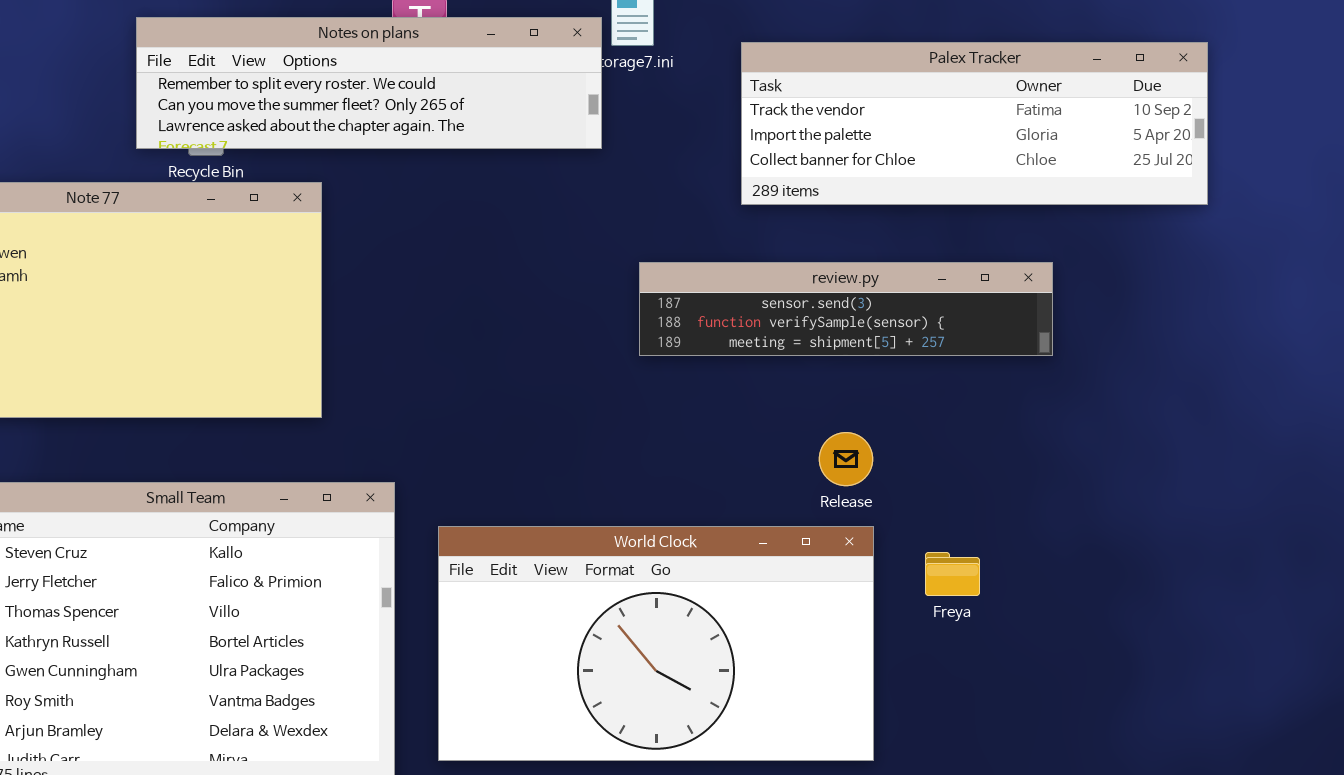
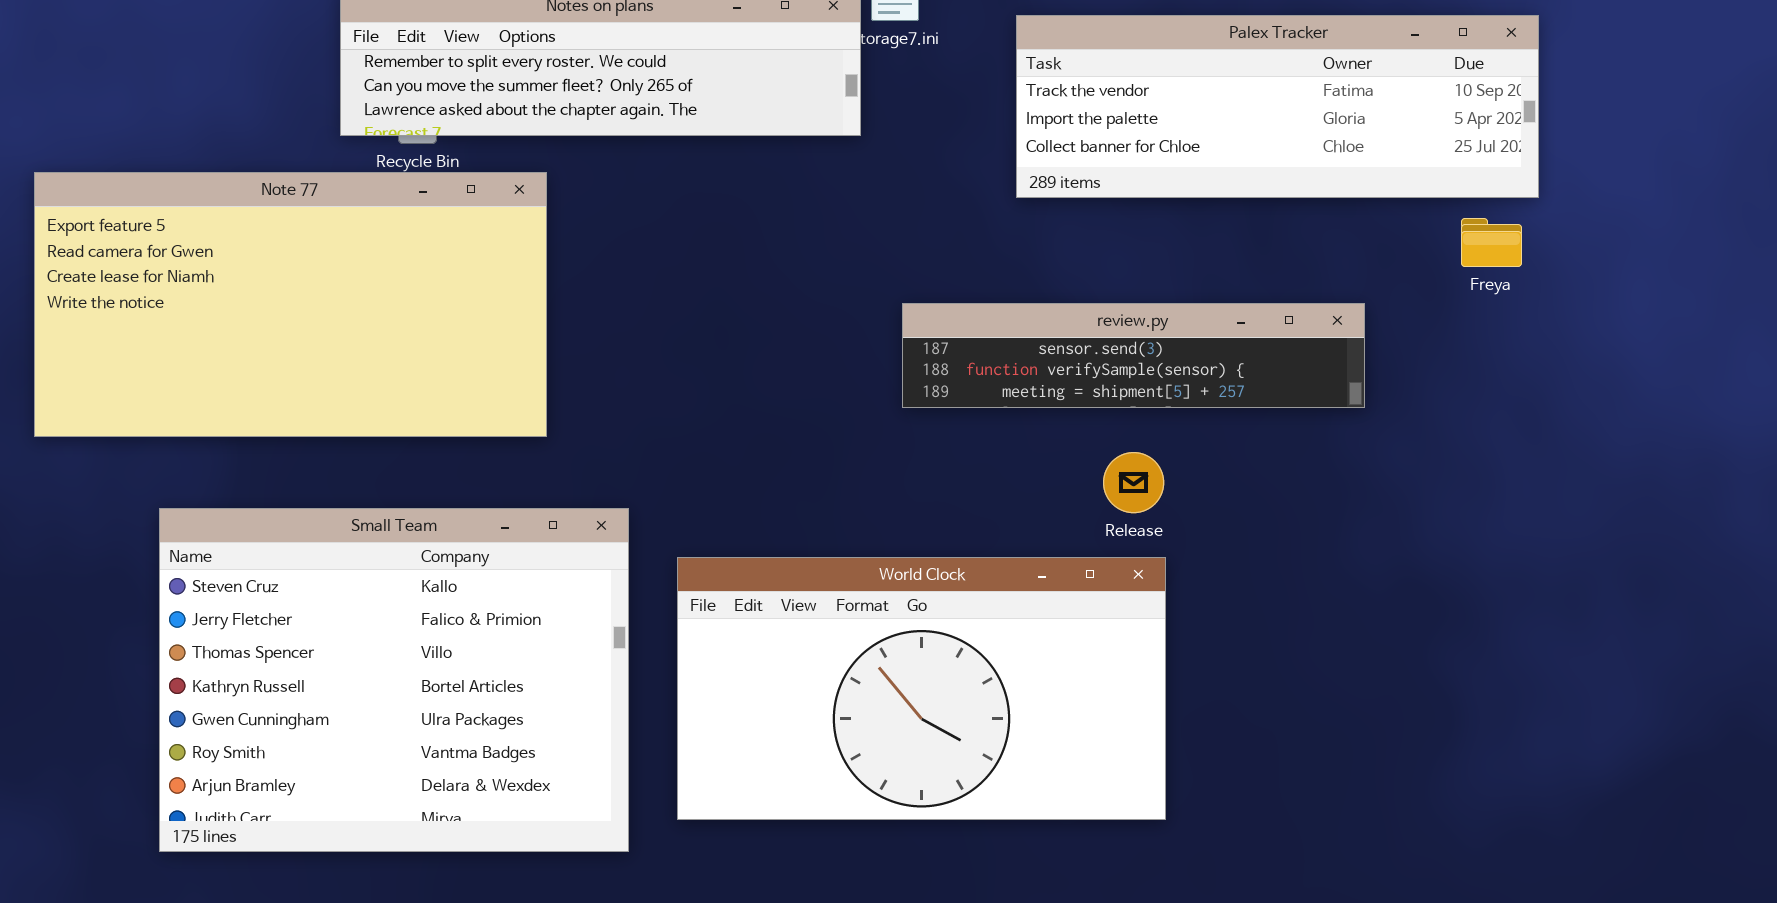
review.py: [639,262,1053,356] -> [902,303,1365,408], moved
Freya: [925,552,980,596] -> [1461,218,1522,267], moved

